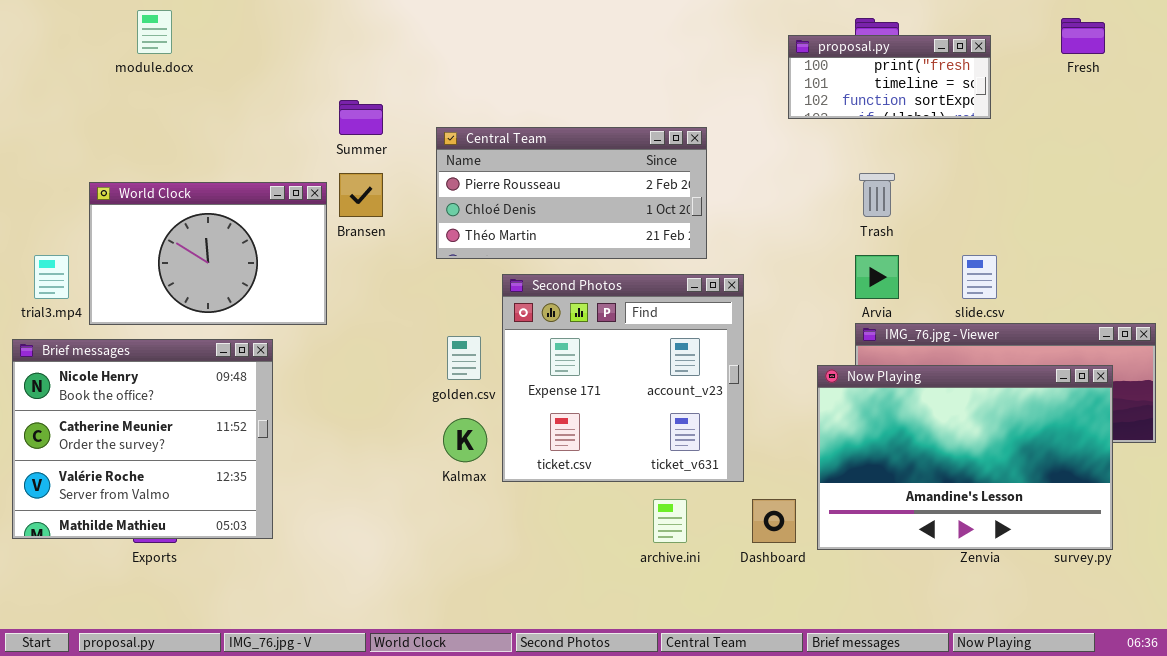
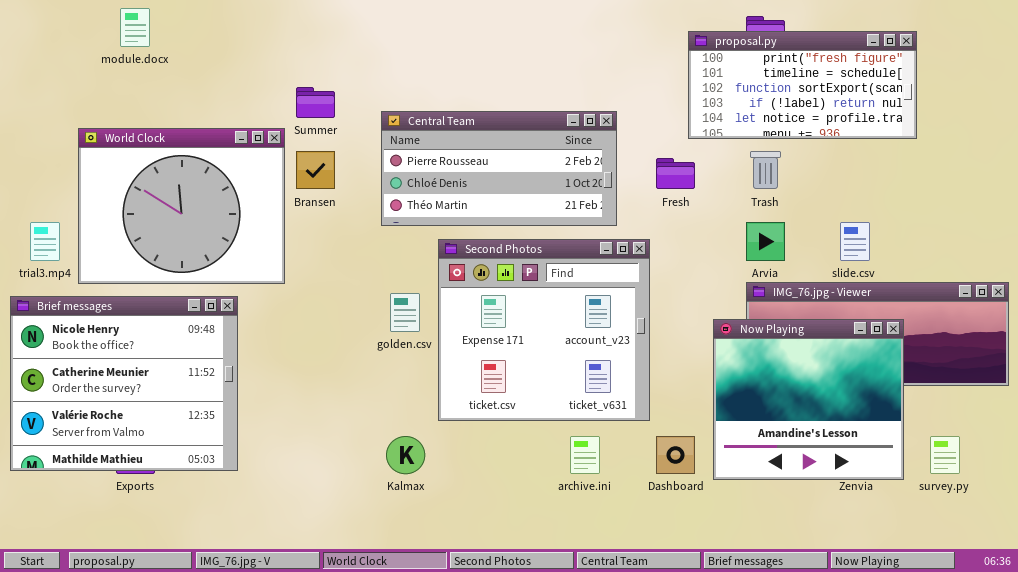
Fresh: [1061,18,1105,54] -> [656,158,695,189], moved
proposal.py: [788,35,991,119] -> [688,31,917,139], resized
World Clock: [89,182,327,325] -> [78,128,285,284], resized
Now Playing: [817,365,1113,550] -> [713,319,904,480], resized
Kalmax: [443,418,487,462] -> [386,436,425,474], moved

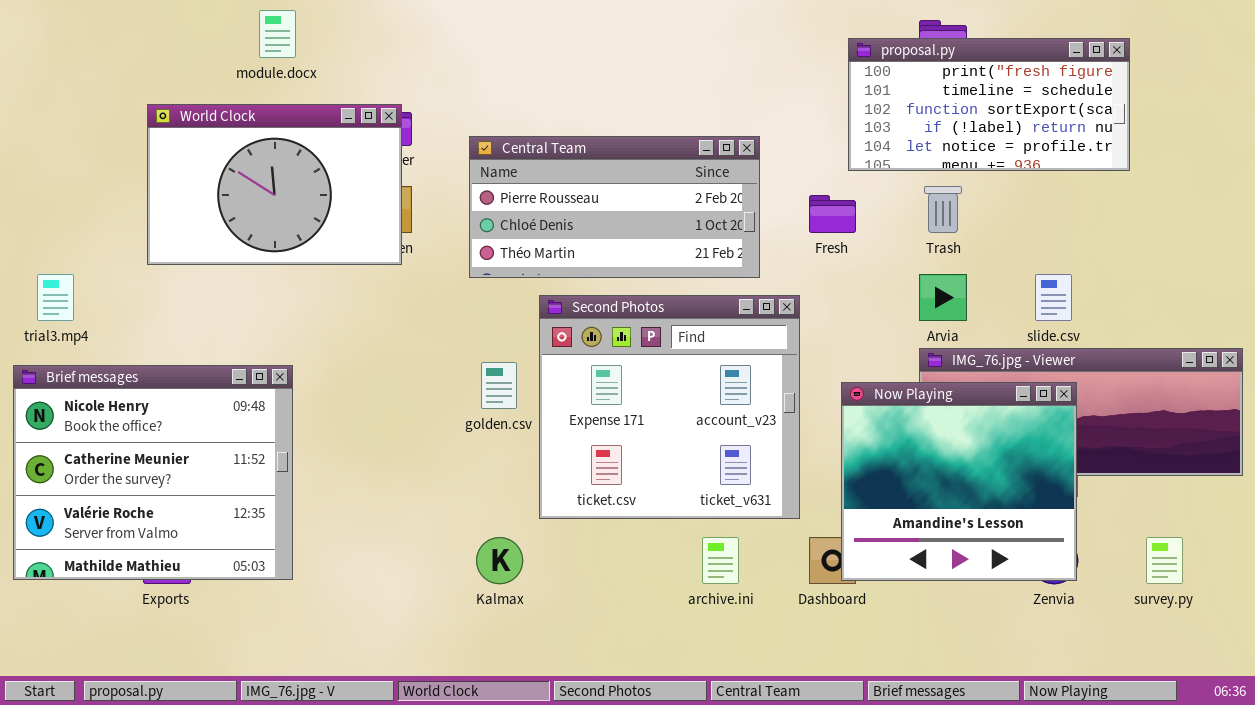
module.docx: [120,8,150,47] -> [259,10,296,58], moved
World Clock: [78,128,285,284] -> [147,104,402,265], moved, resized
Now Playing: [713,319,904,480] -> [841,382,1077,581], moved

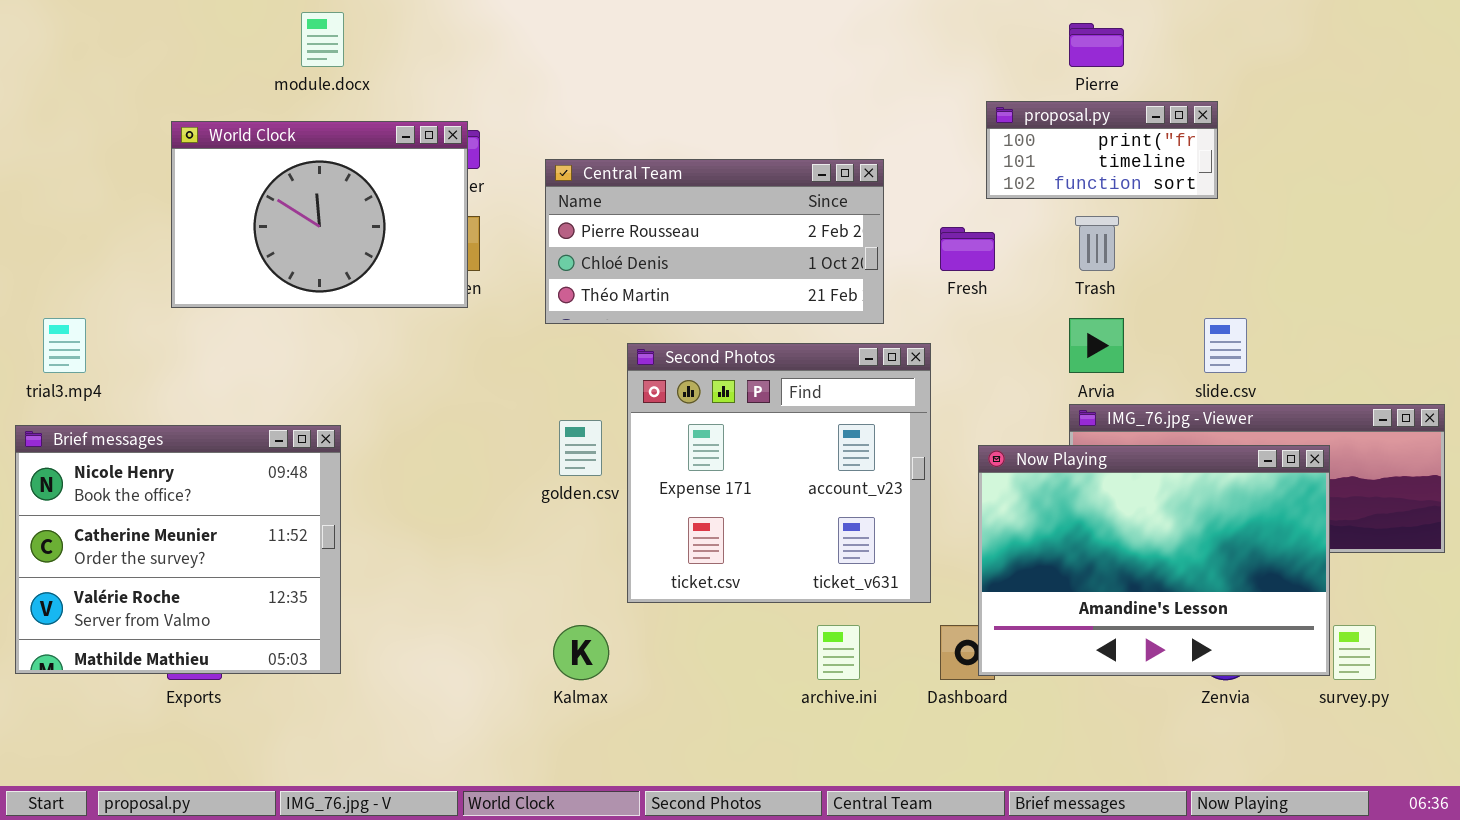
proposal.py: [848,38,1130,171] -> [986,101,1218,199], resized
Now Playing: [841,382,1077,581] -> [978,445,1330,676], resized

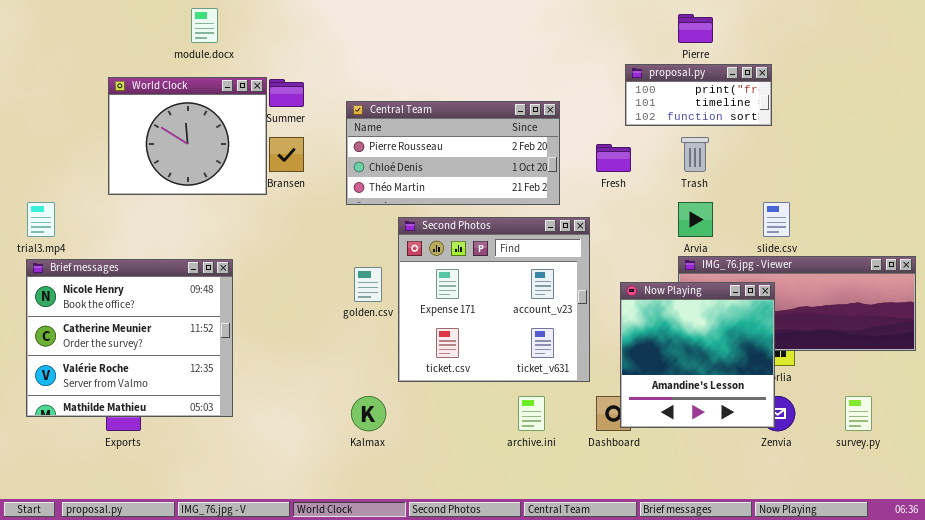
World Clock: [171,121,468,308] -> [108,77,267,195], resized
Brief messages: [15,425,341,674] -> [26,259,233,417], moved
Now Playing: [978,445,1330,676] -> [620,282,775,428], resized

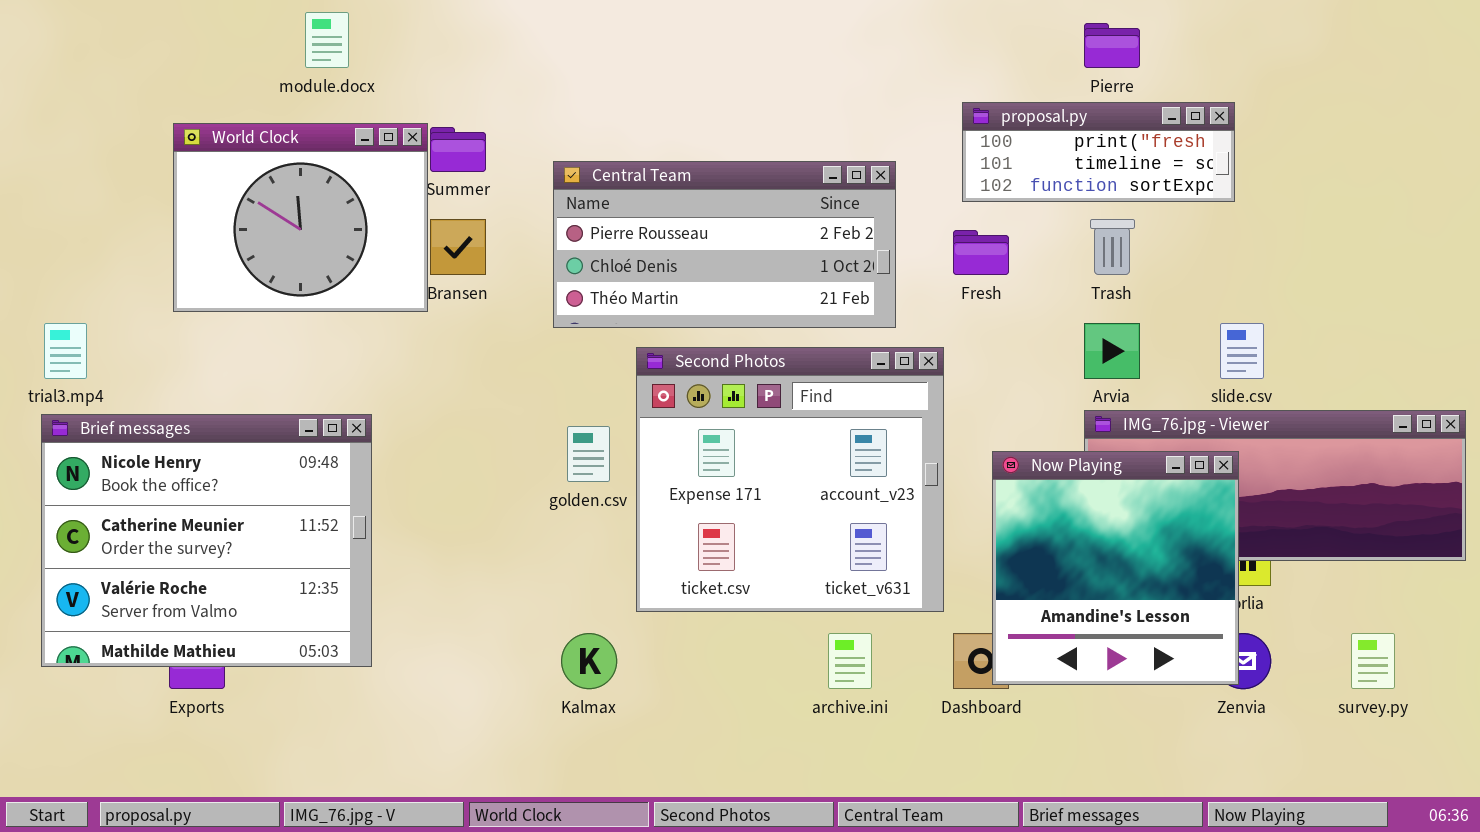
proposal.py: [625,64,772,126] -> [962,102,1235,202], resized

